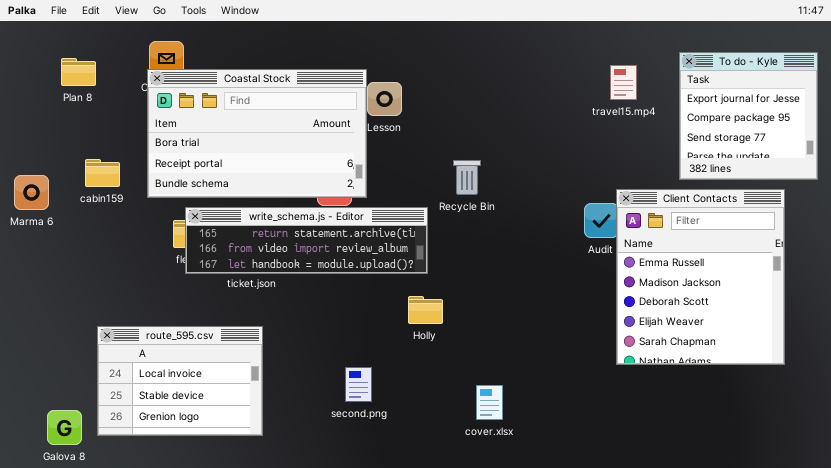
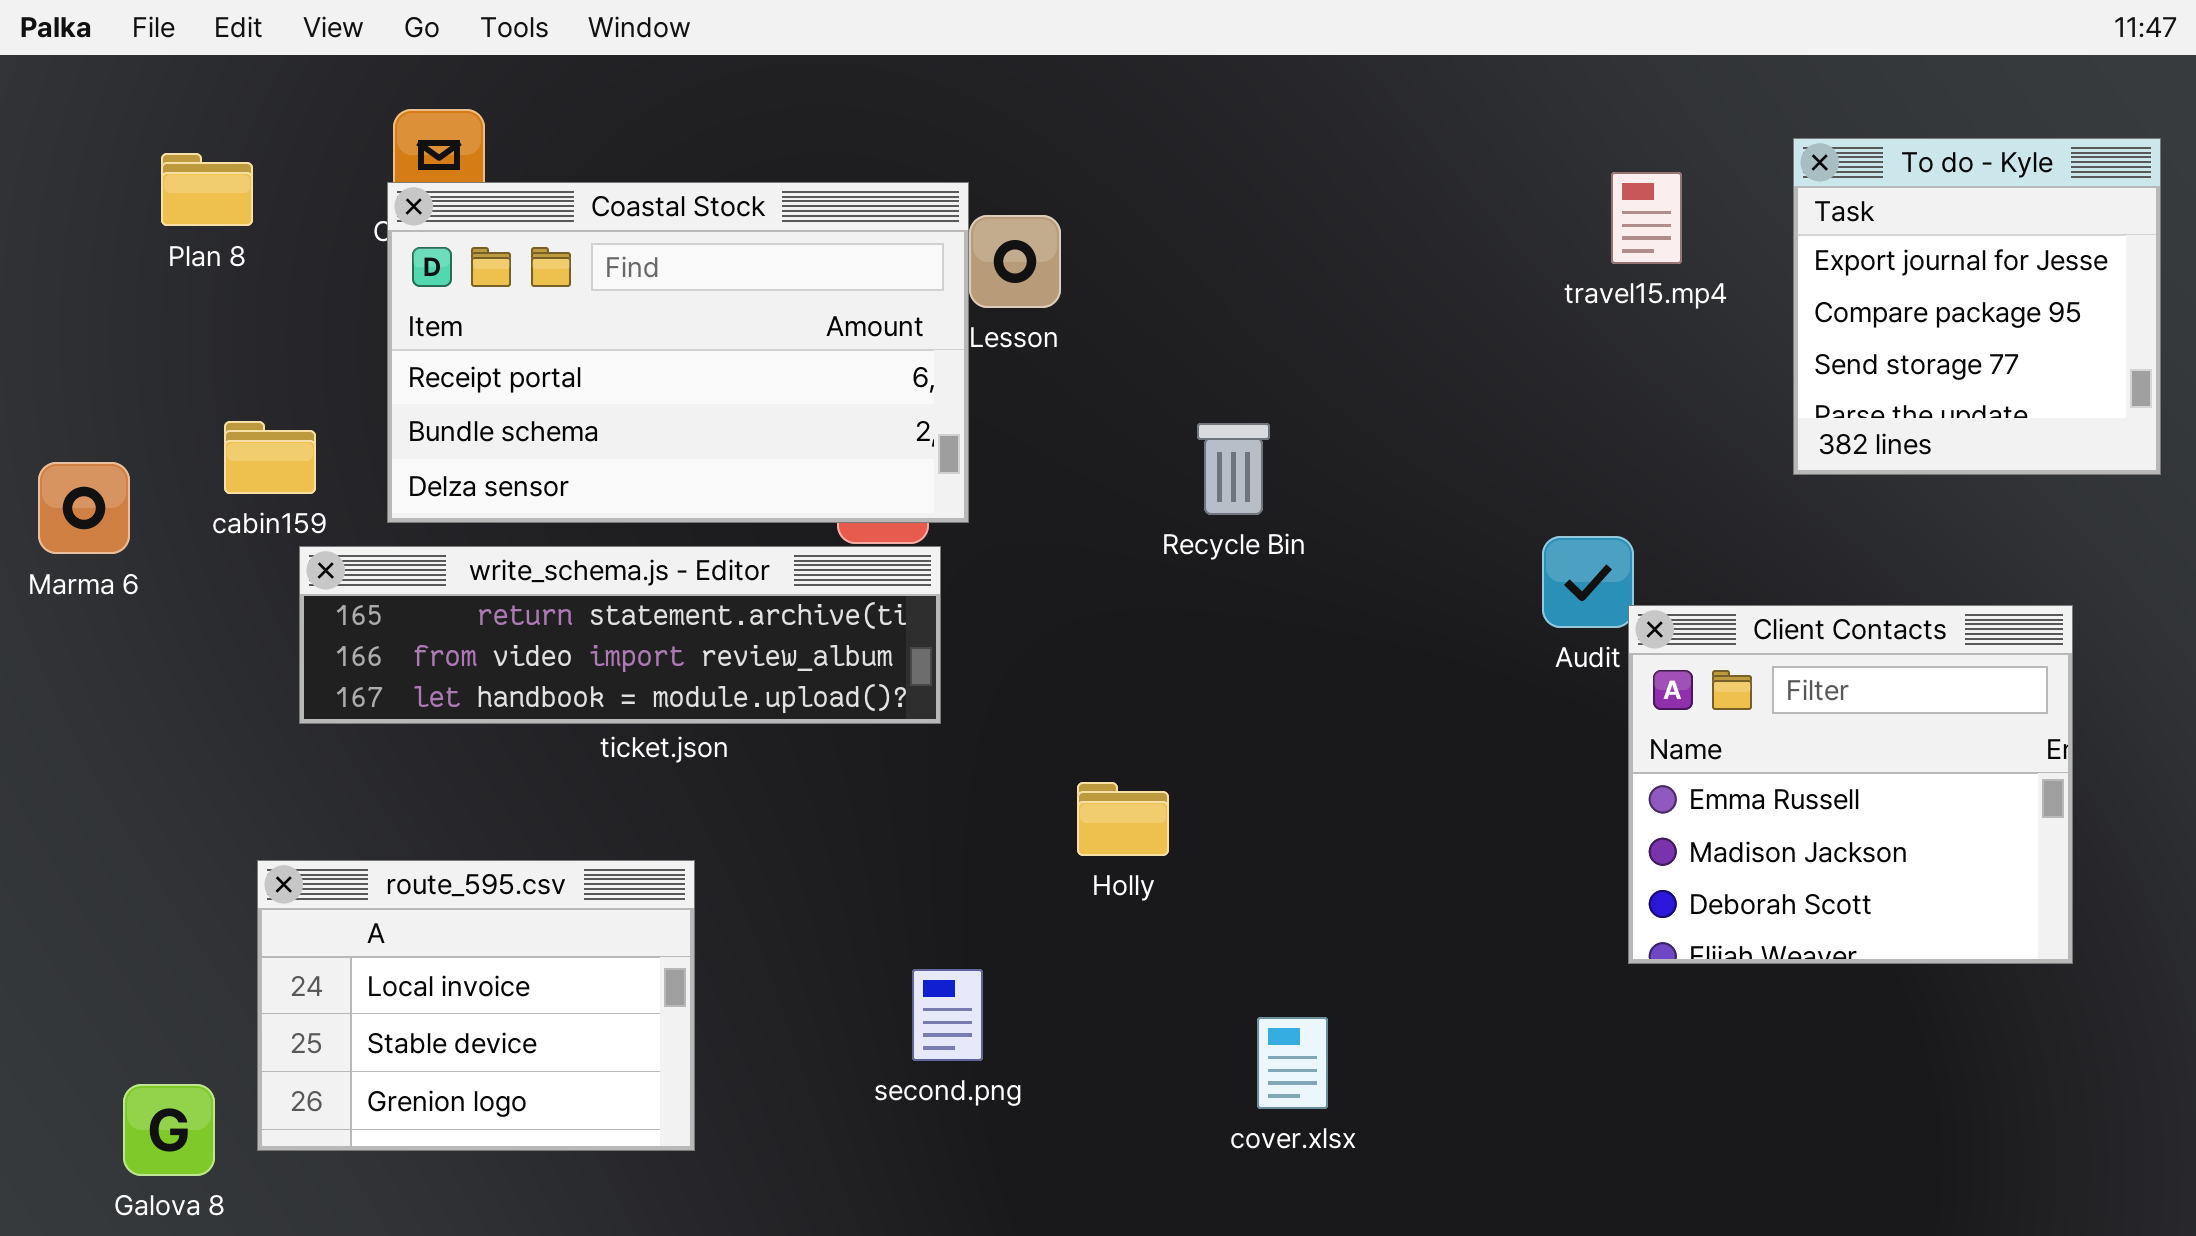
Coastal Stock: [147,69,367,198] -> [387,182,969,523], scrolled down 1 row
Client Contacts: [616,189,785,365] -> [1628,605,2073,964], resized
write_schema.js - Editor: [185,207,428,274] -> [299,546,941,724], moved

